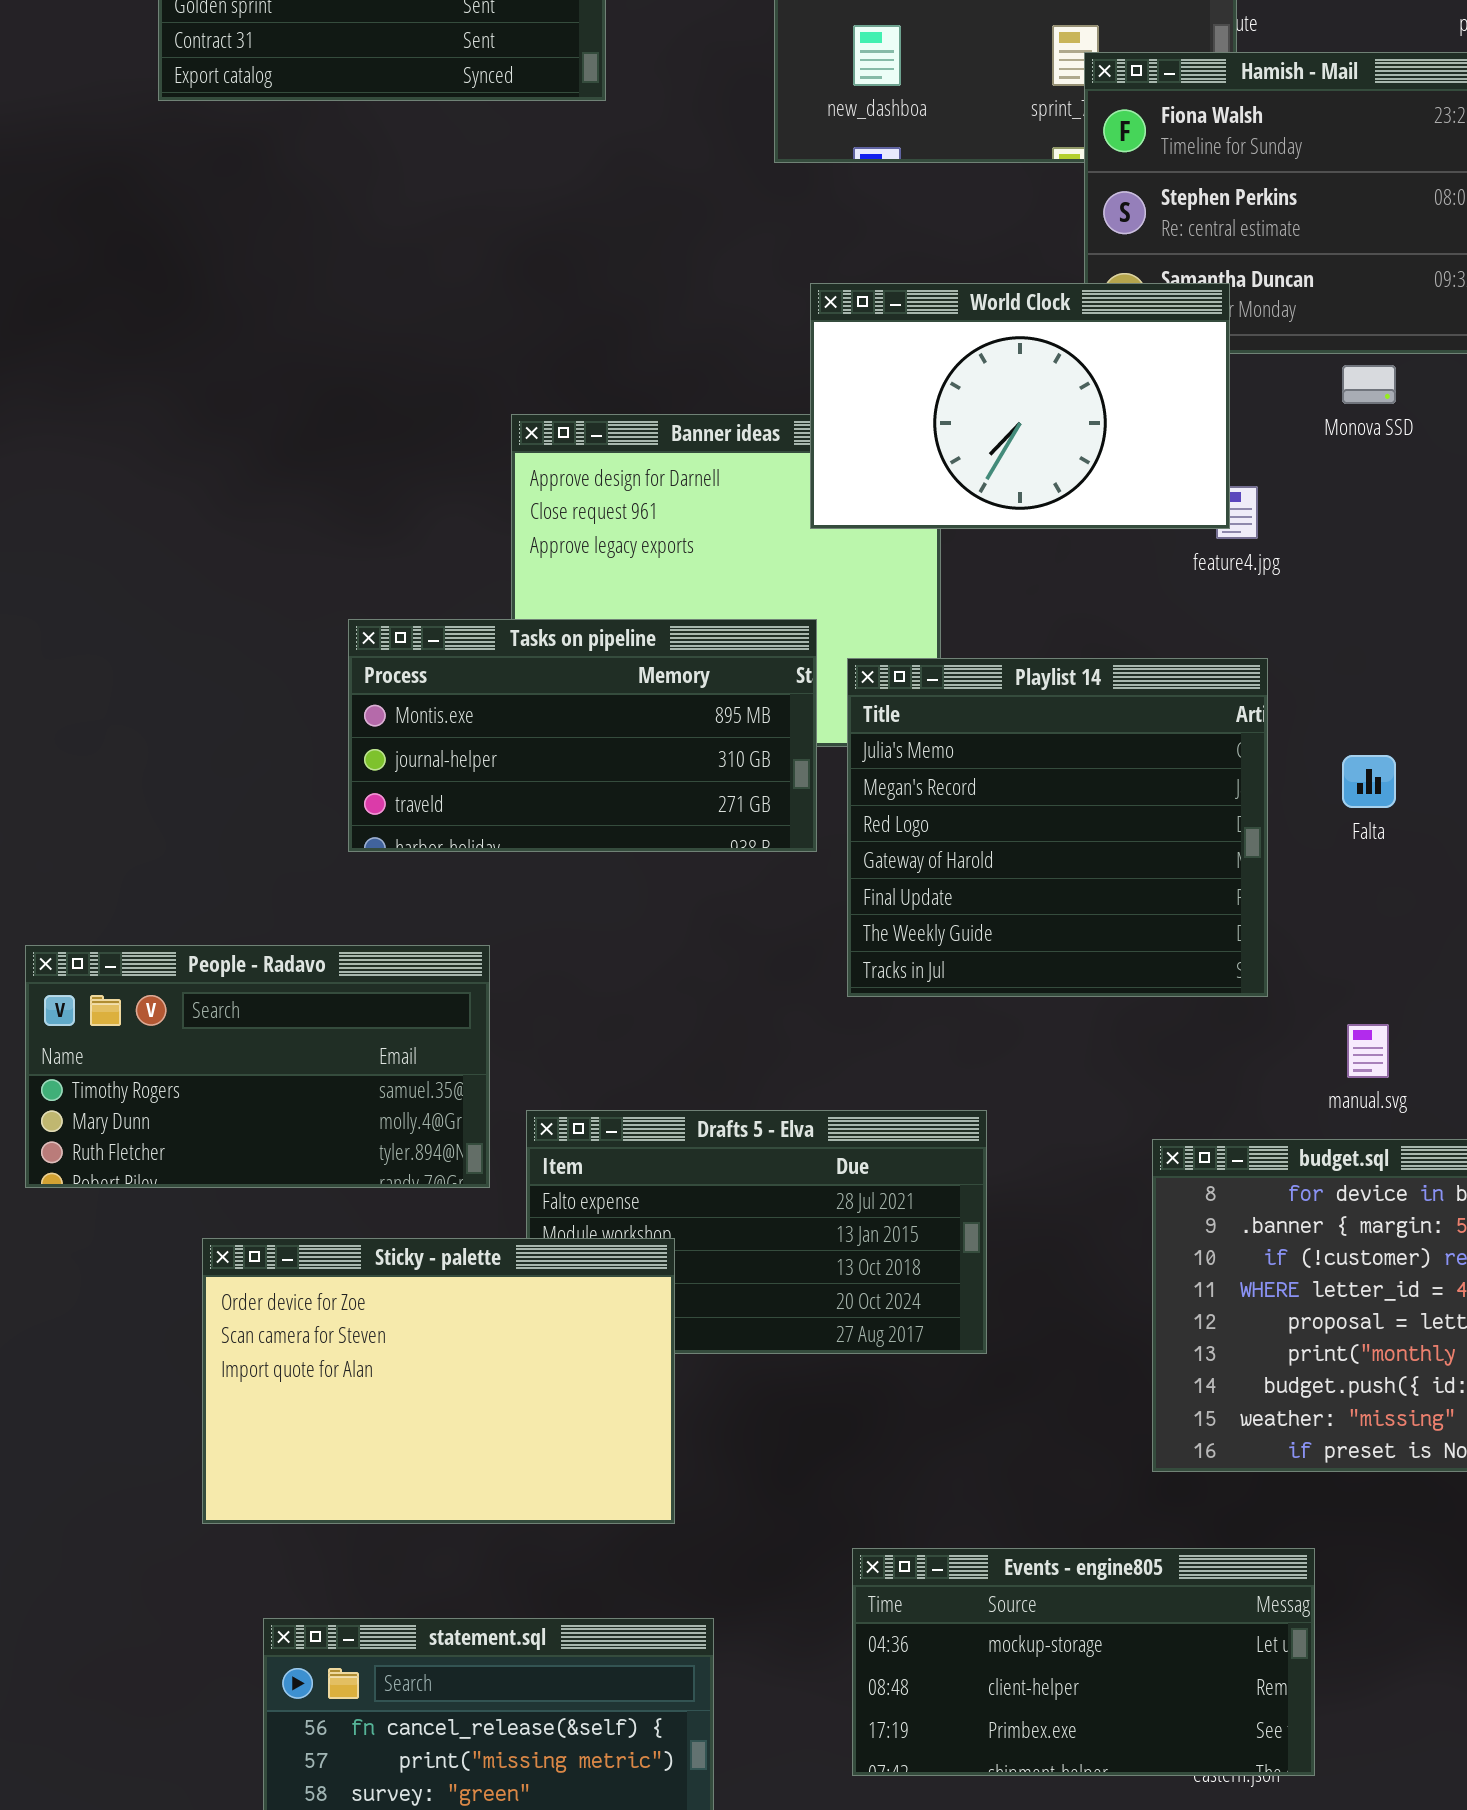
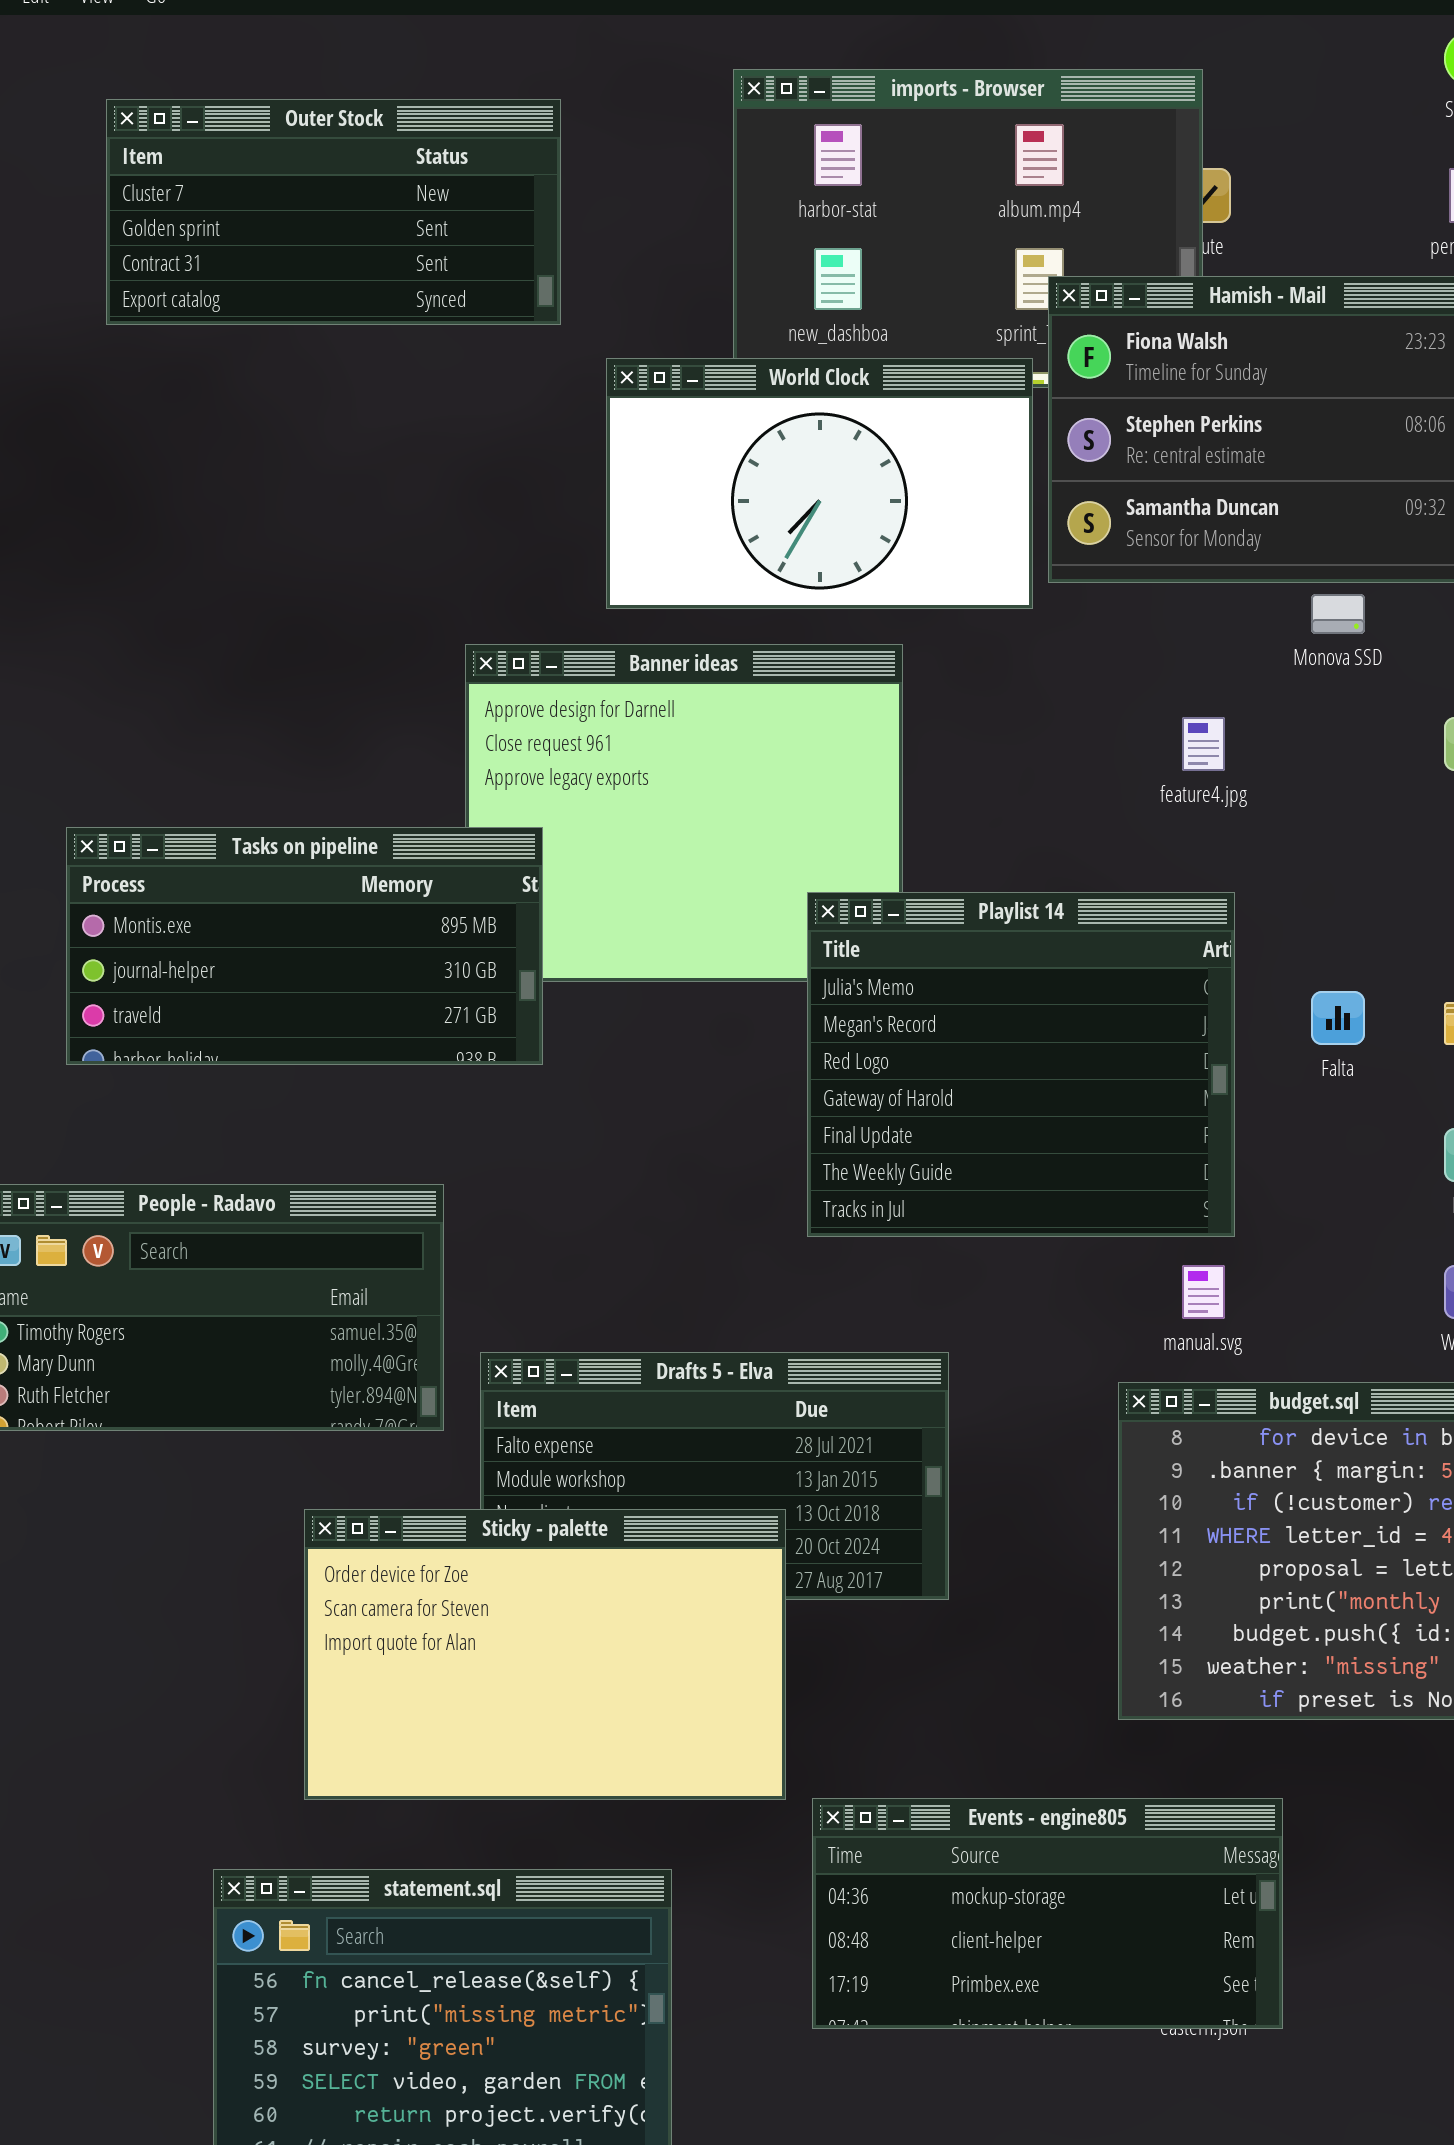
World Clock: [810,283,1230,529] -> [606,358,1033,609], moved
Tasks on pipeline: [348,619,817,852] -> [66,827,543,1065], moved
manual.svg: [1347,1024,1389,1078] -> [1182,1265,1225,1319], moved
Sticky - palette: [202,1238,675,1524] -> [304,1509,786,1800], moved

